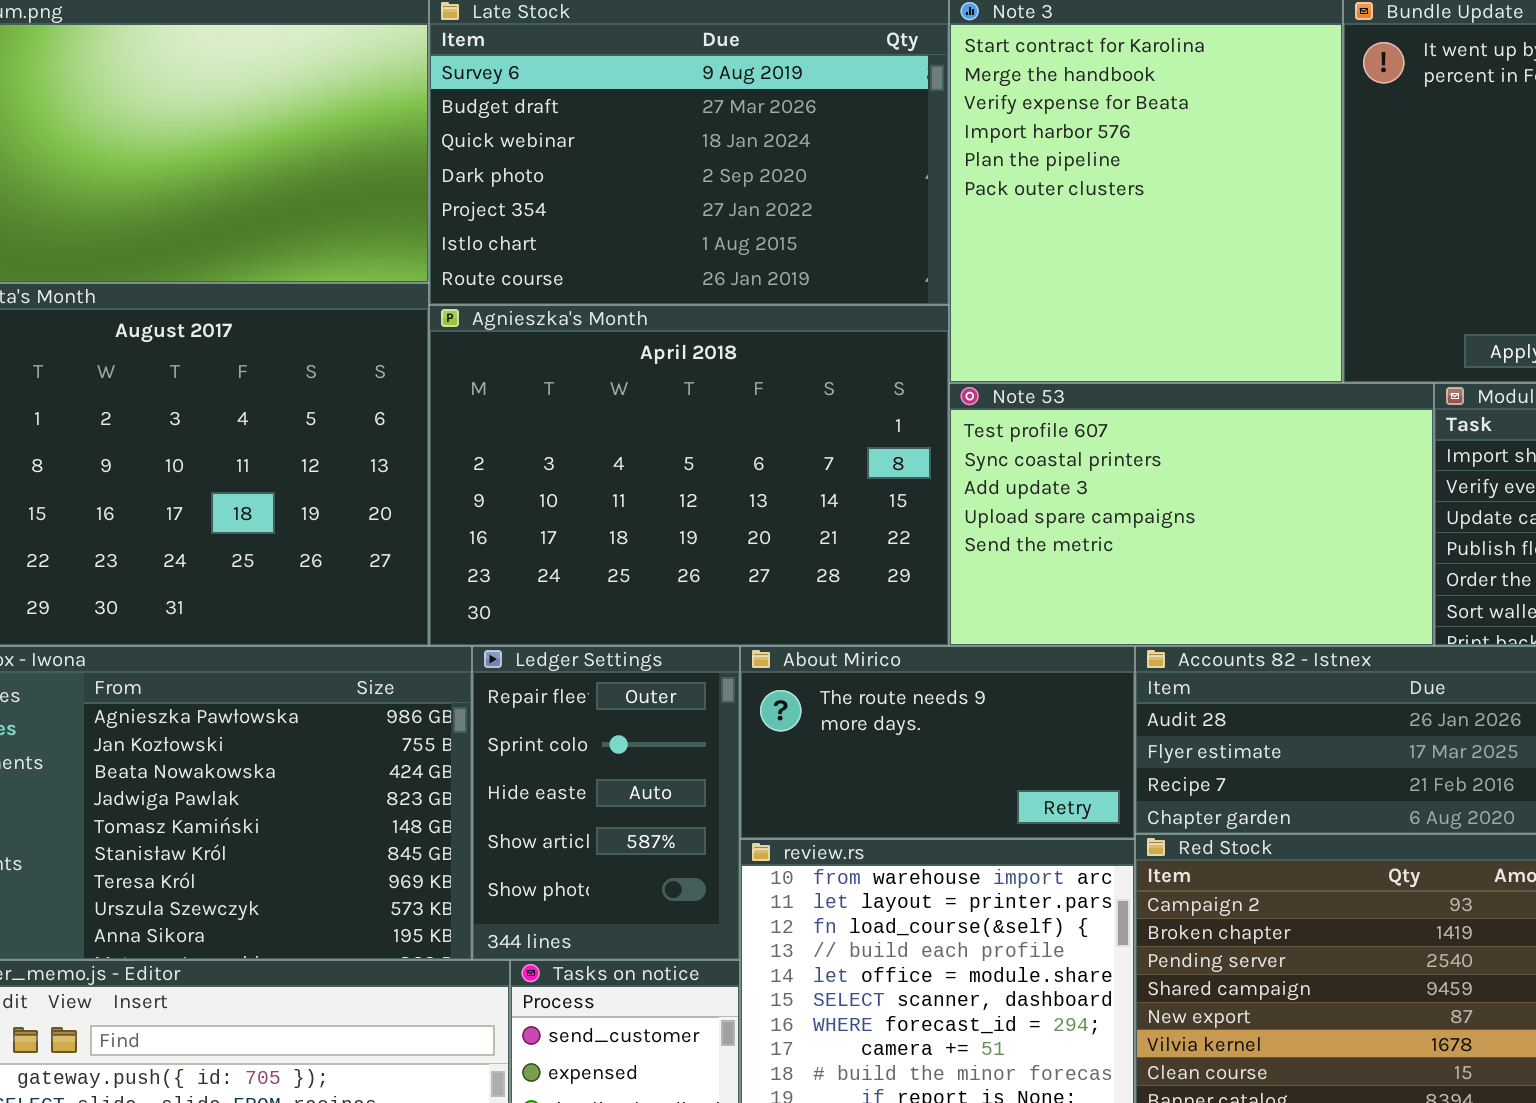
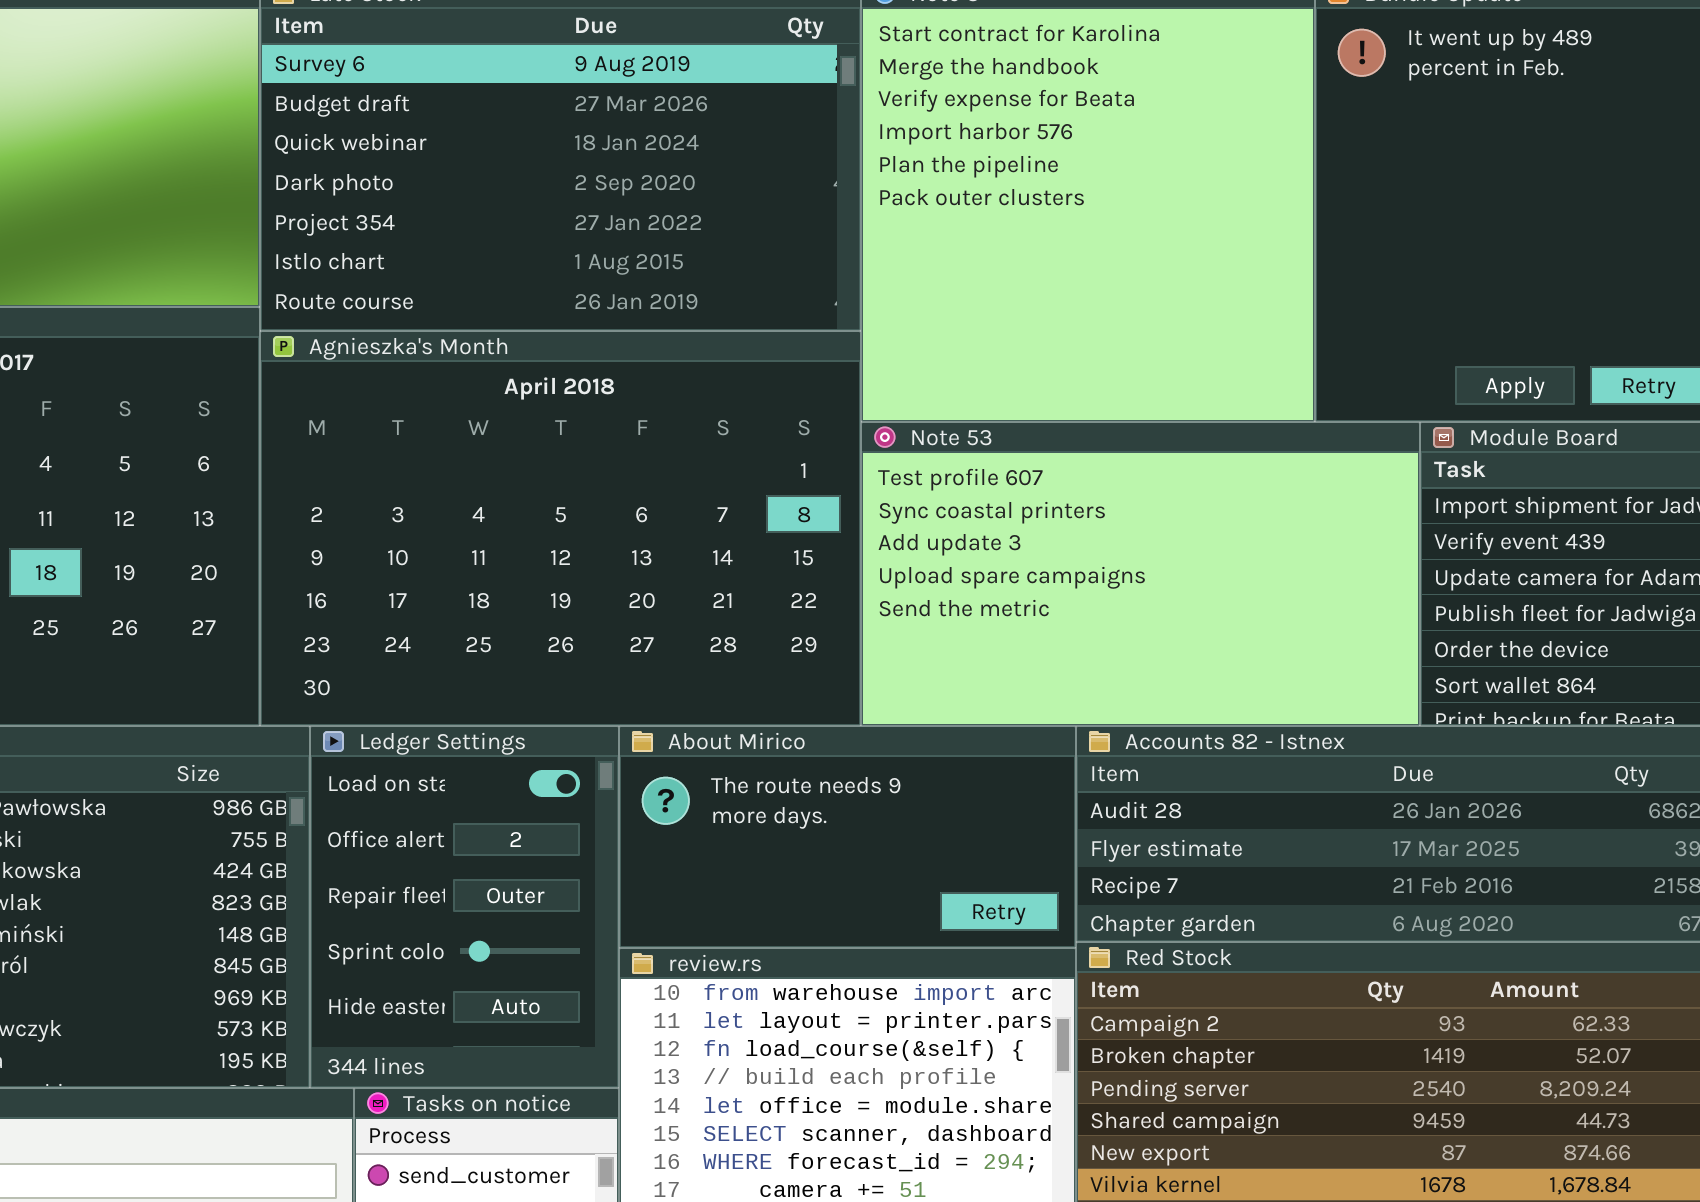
Ledger Settings: [472,646,740,960] -> [310,726,619,1088], scrolled up 2 rows

